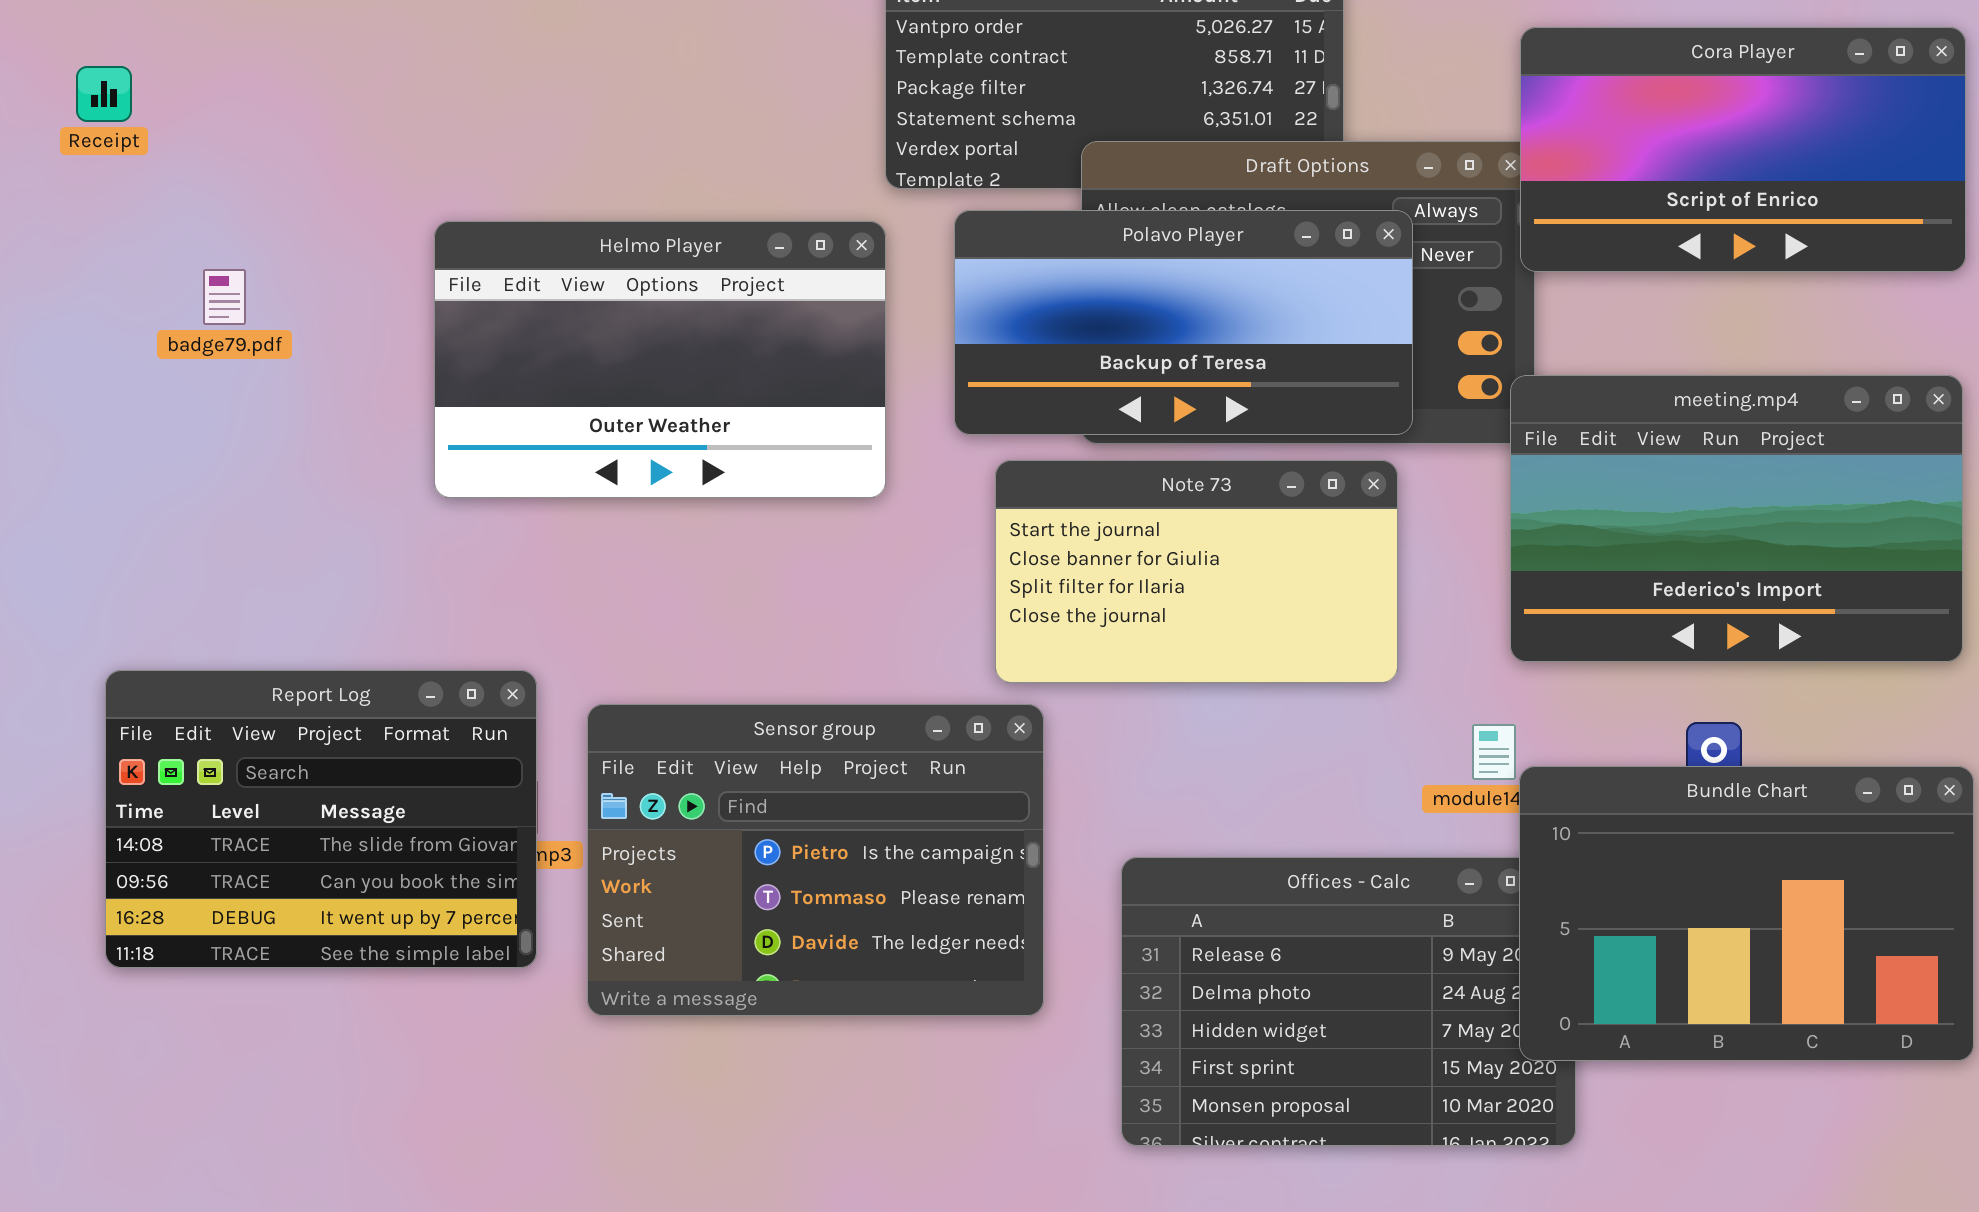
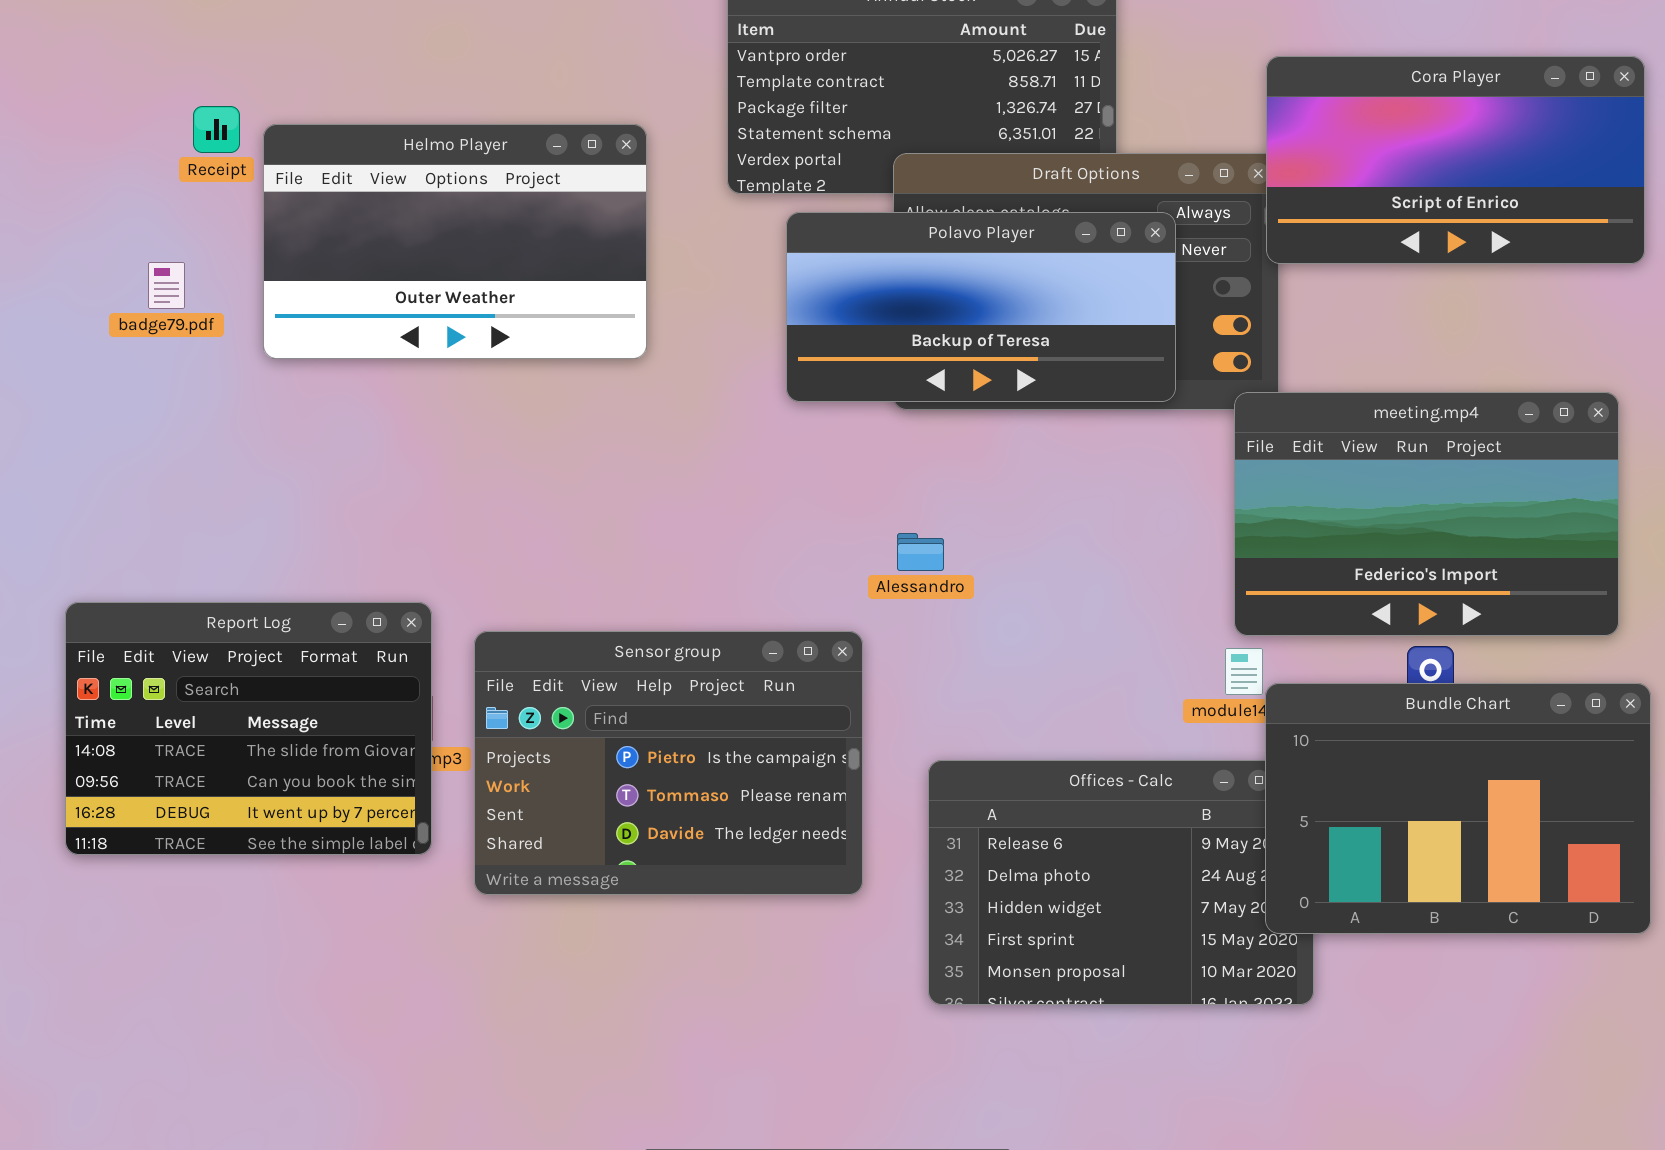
Receipt: [76,66,132,122] -> [193,106,240,153], moved
Helmo Player: [434,221,886,498] -> [263,124,647,359], moved
meeting.mp4: [1510,375,1963,662] -> [1234,392,1619,636], moved
Note 73: [995,460,1398,683] -> none, closed

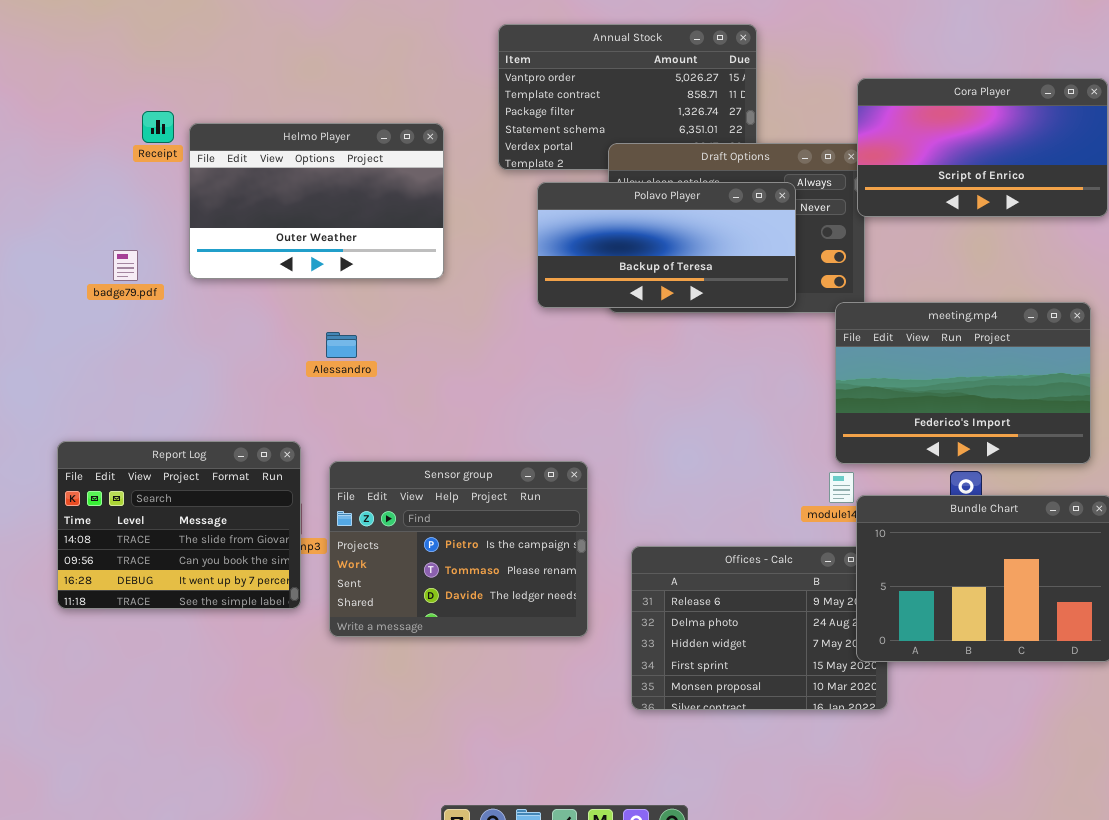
badge79.pdf: [148,262,185,309] -> [113,250,138,281], moved
Alessandro: [897,533,944,571] -> [326,332,357,358], moved

